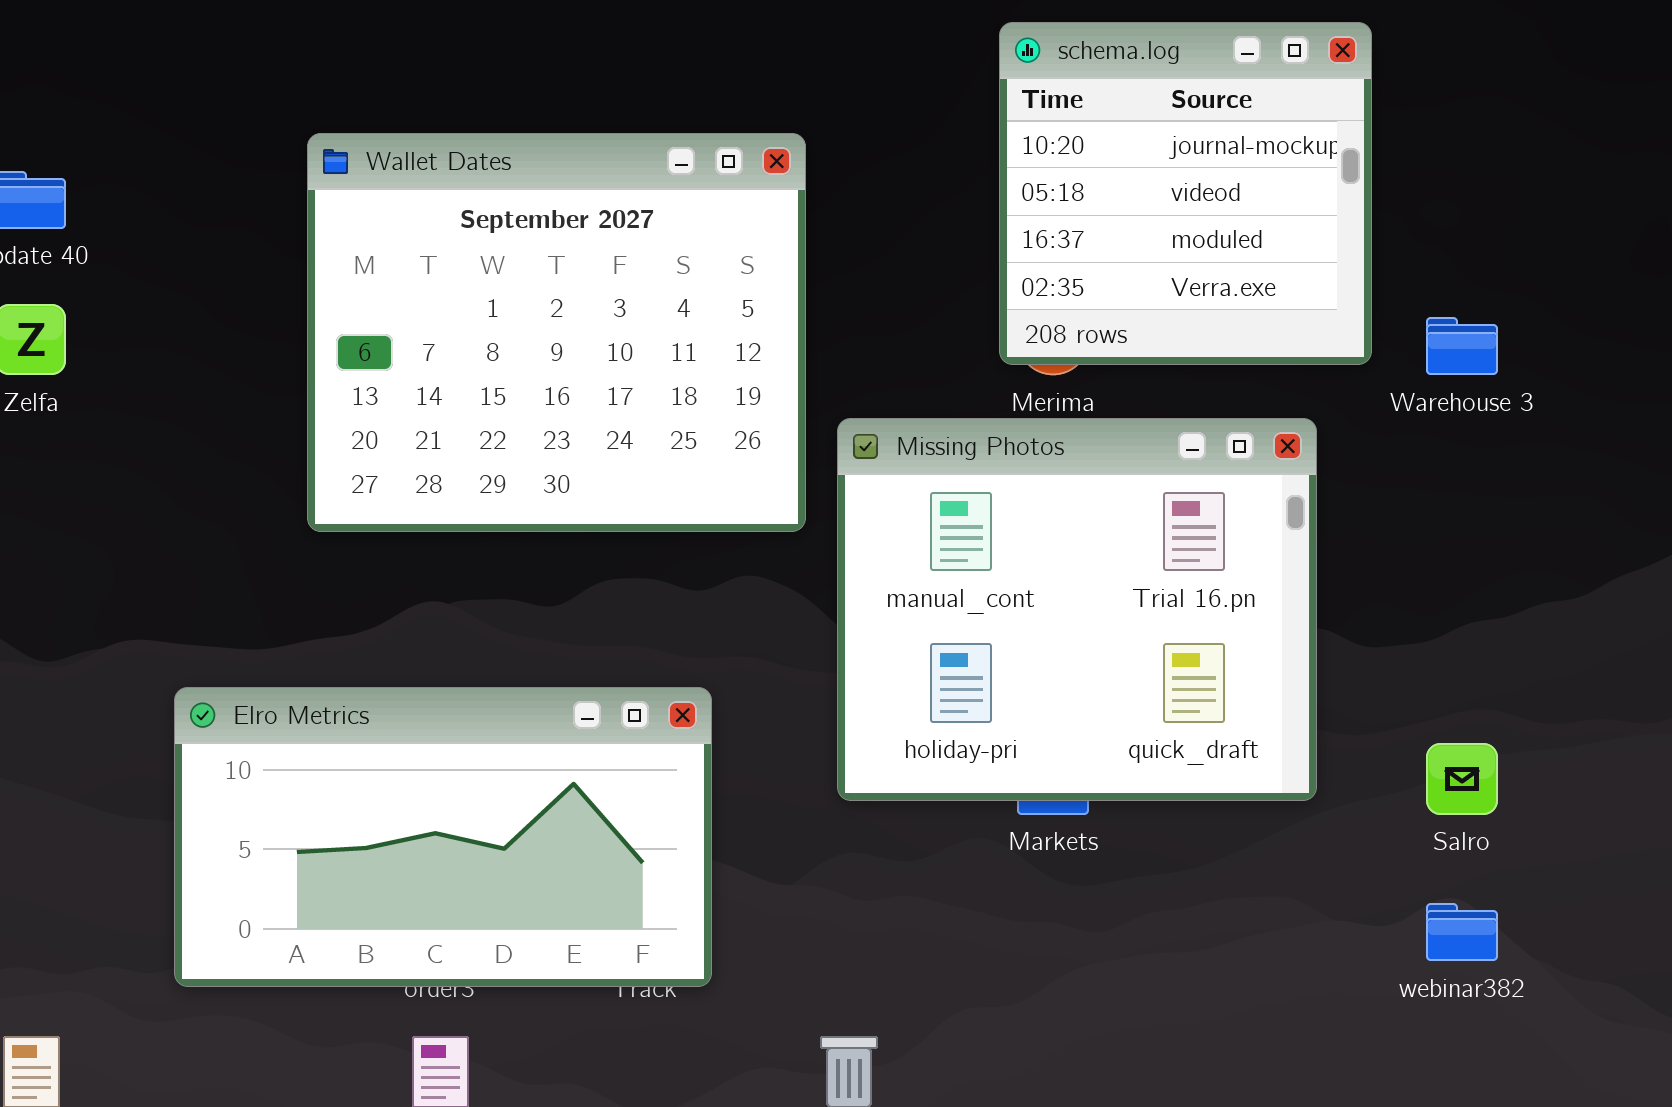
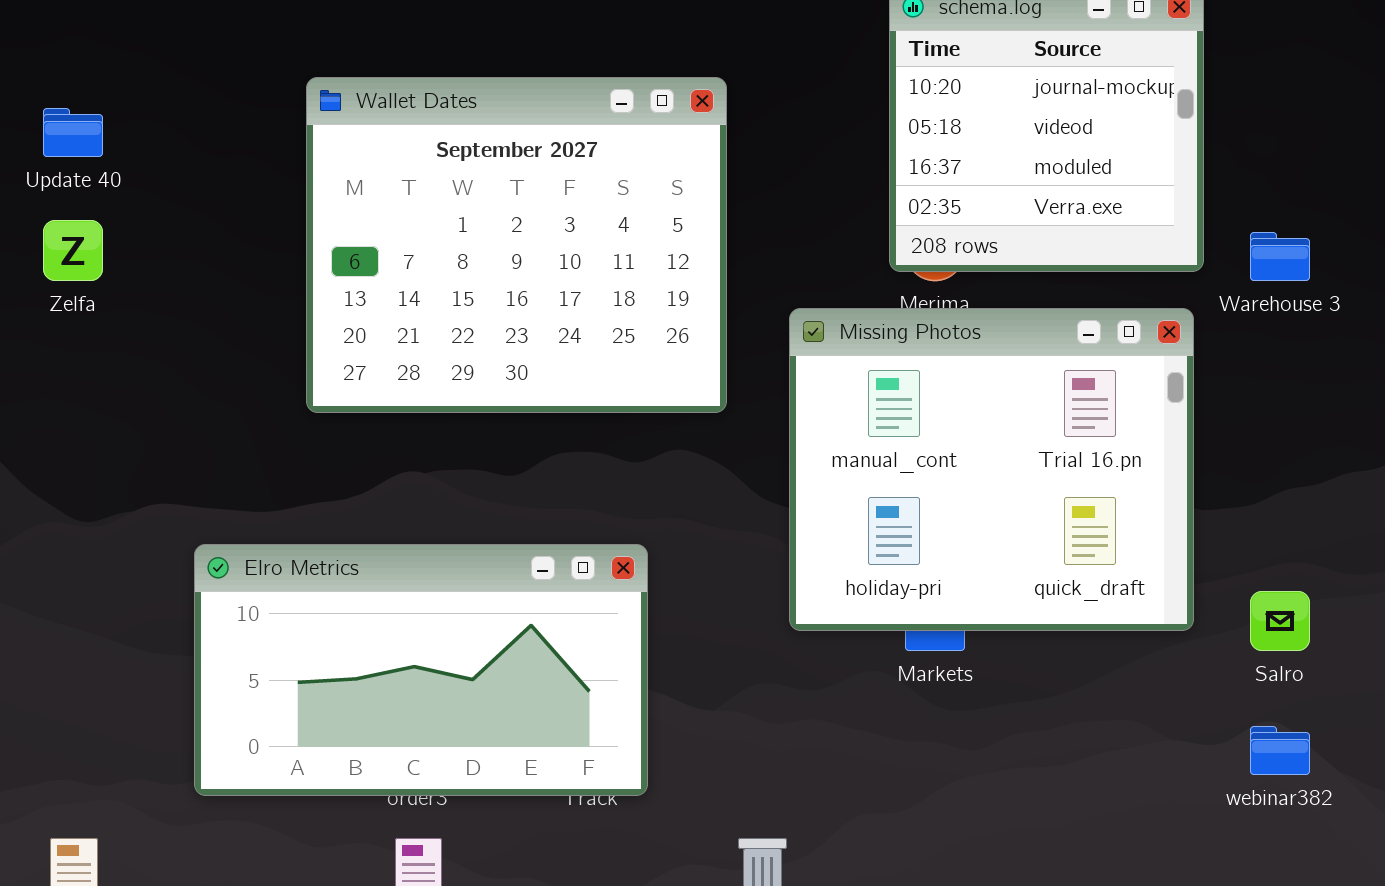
Missing Photos: [837,418,1317,801] -> [789,308,1194,631], moved

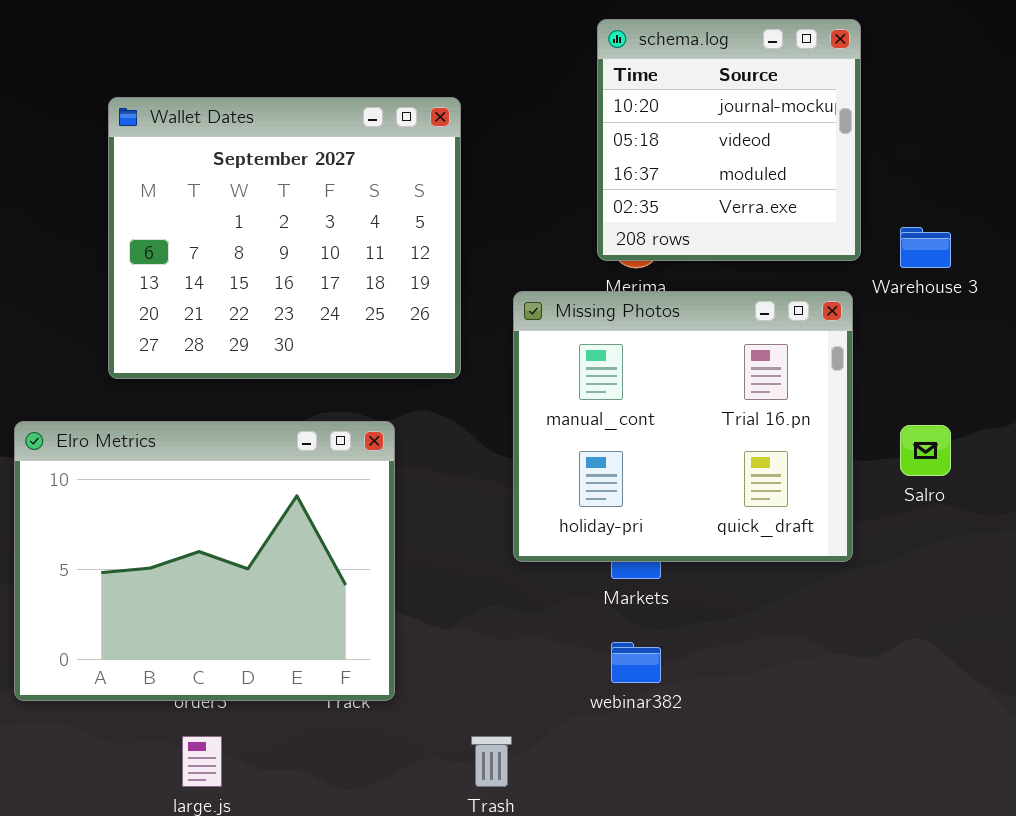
Elro Metrics: [194,544,648,796] -> [14,421,395,701], resized
Salro: [1250,591,1310,651] -> [900,425,951,476], moved
webinar382: [1250,726,1310,775] -> [611,642,661,683], moved

